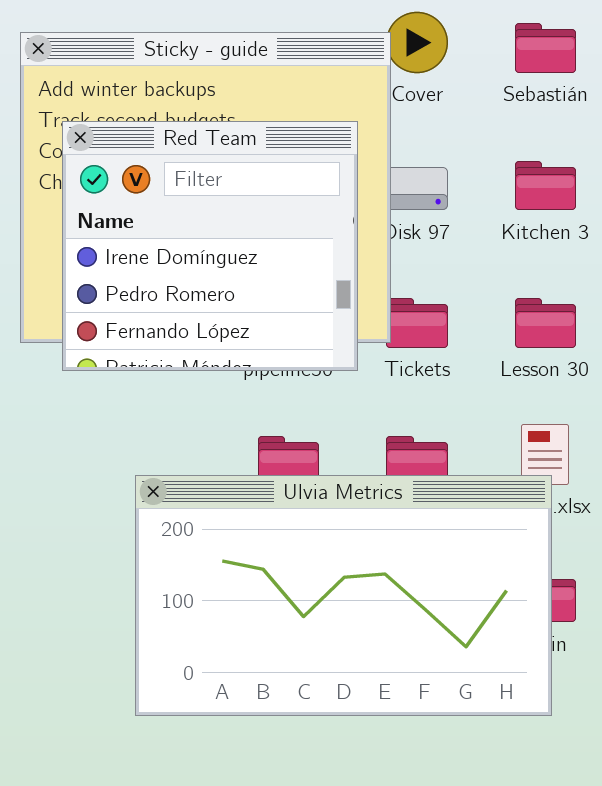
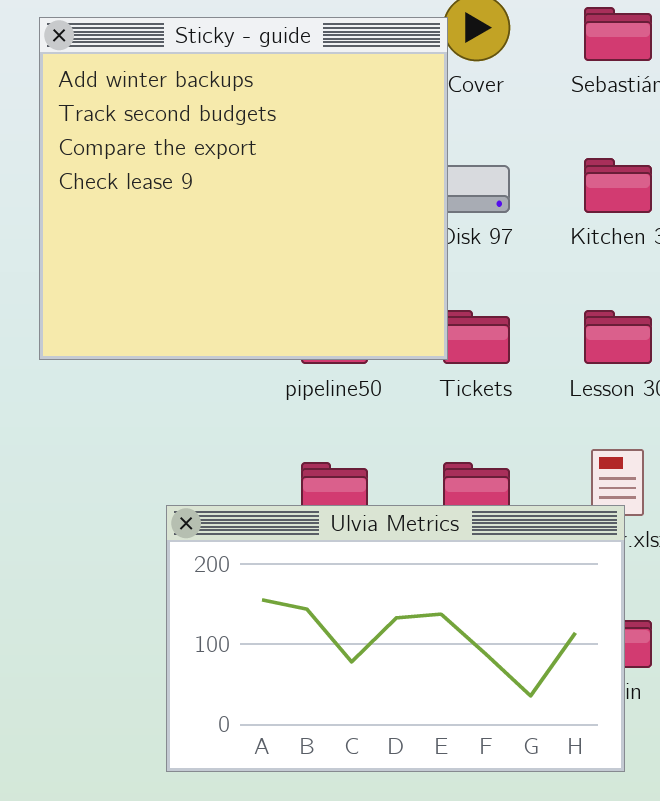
Red Team: [62,121,358,371] -> none, closed

